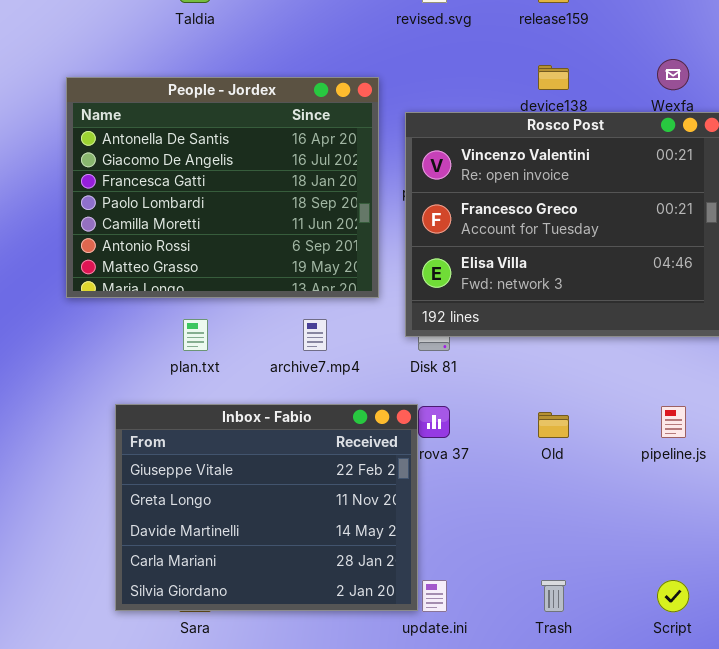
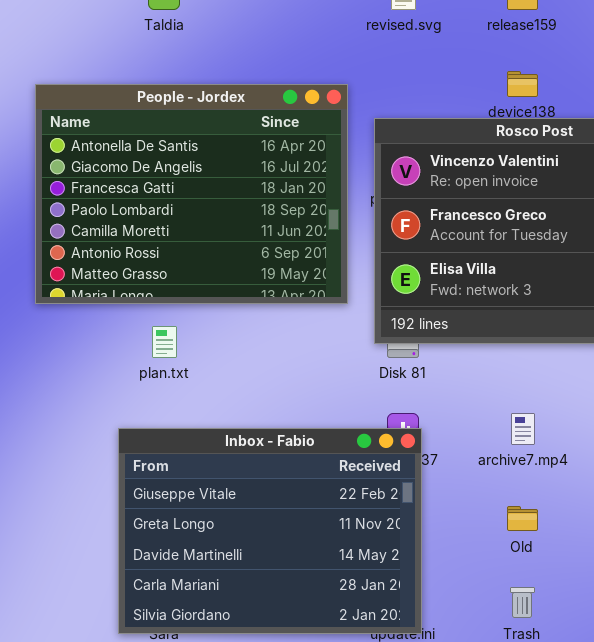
archive7.mp4: [303,319,327,351] -> [511,413,535,445], moved
Inbox - Fabio: [115,404,418,611] -> [118,428,422,634], moved
Old: [538,412,569,438] -> [507,506,538,531], moved

